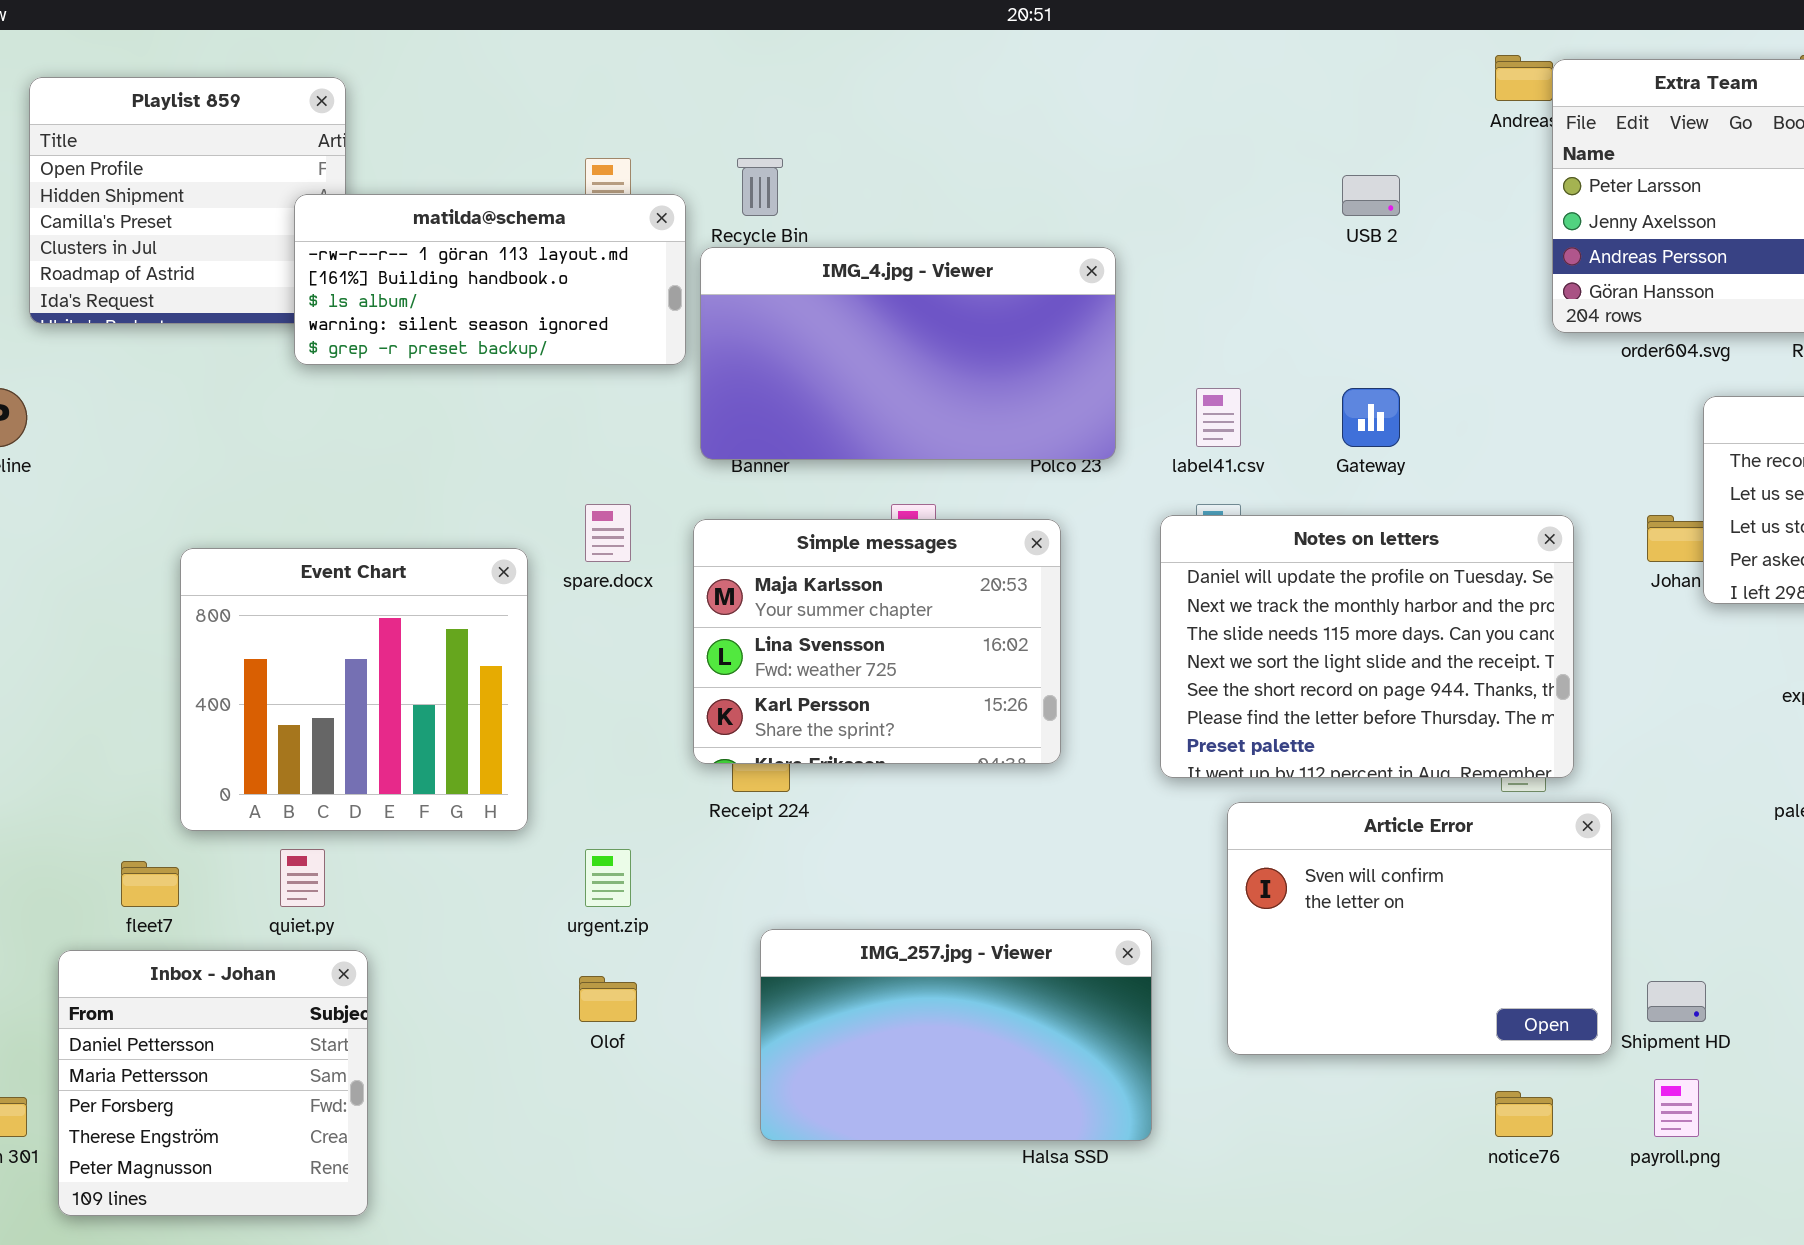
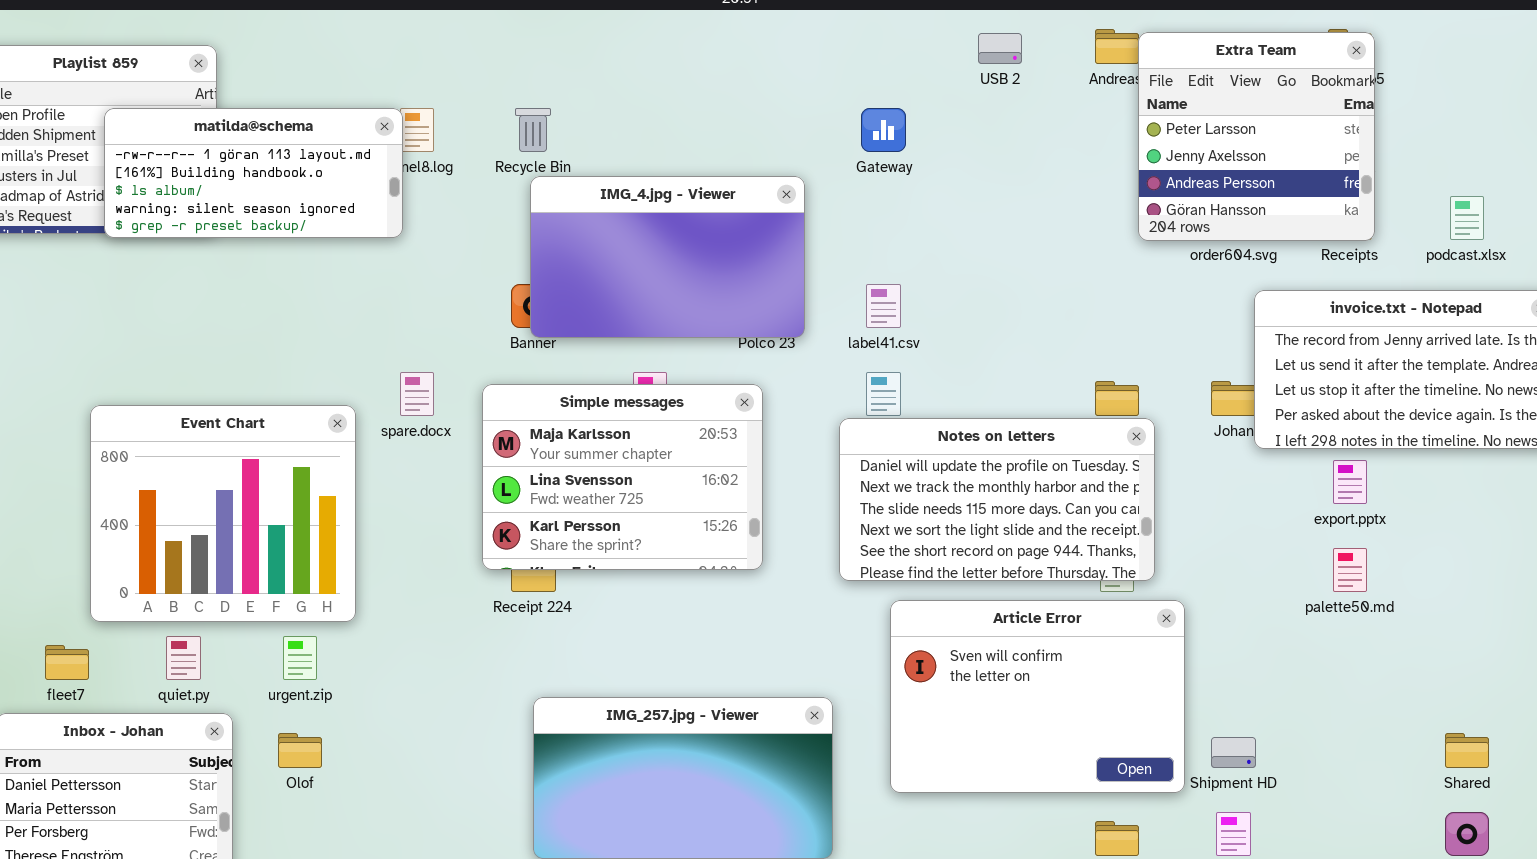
USB 2: [1342,175,1400,216] -> [978,33,1022,64], moved
matilda@schema: [294,194,686,365] -> [104,108,403,238], moved
IMG_4.jpg - Viewer: [700,247,1116,460] -> [530,176,805,338], resized
Gateway: [1342,388,1400,447] -> [861,108,906,152], moved
Notes on letters: [1160,515,1574,778] -> [839,418,1155,581], resized
urgent.zip: [585,849,631,907] -> [283,636,317,680], moved
Olof: [579,976,637,1022] -> [278,733,322,768], moved

